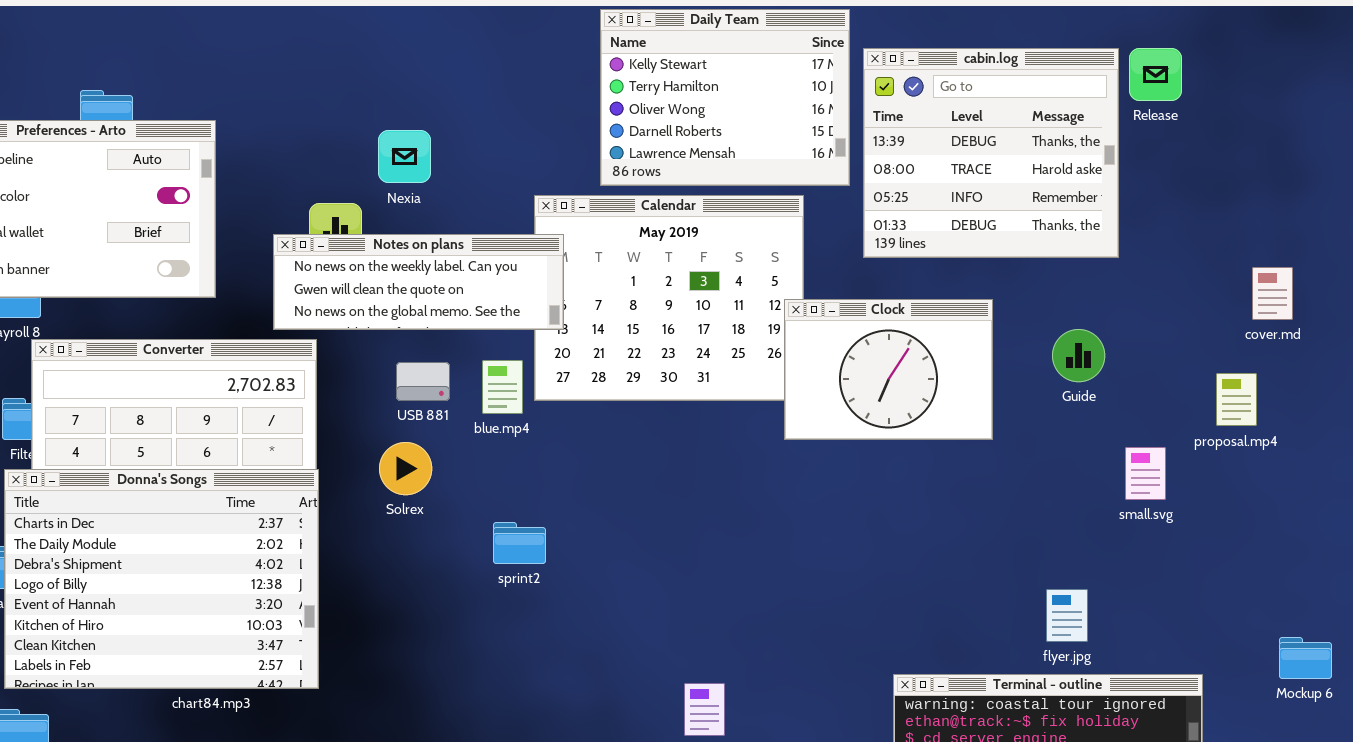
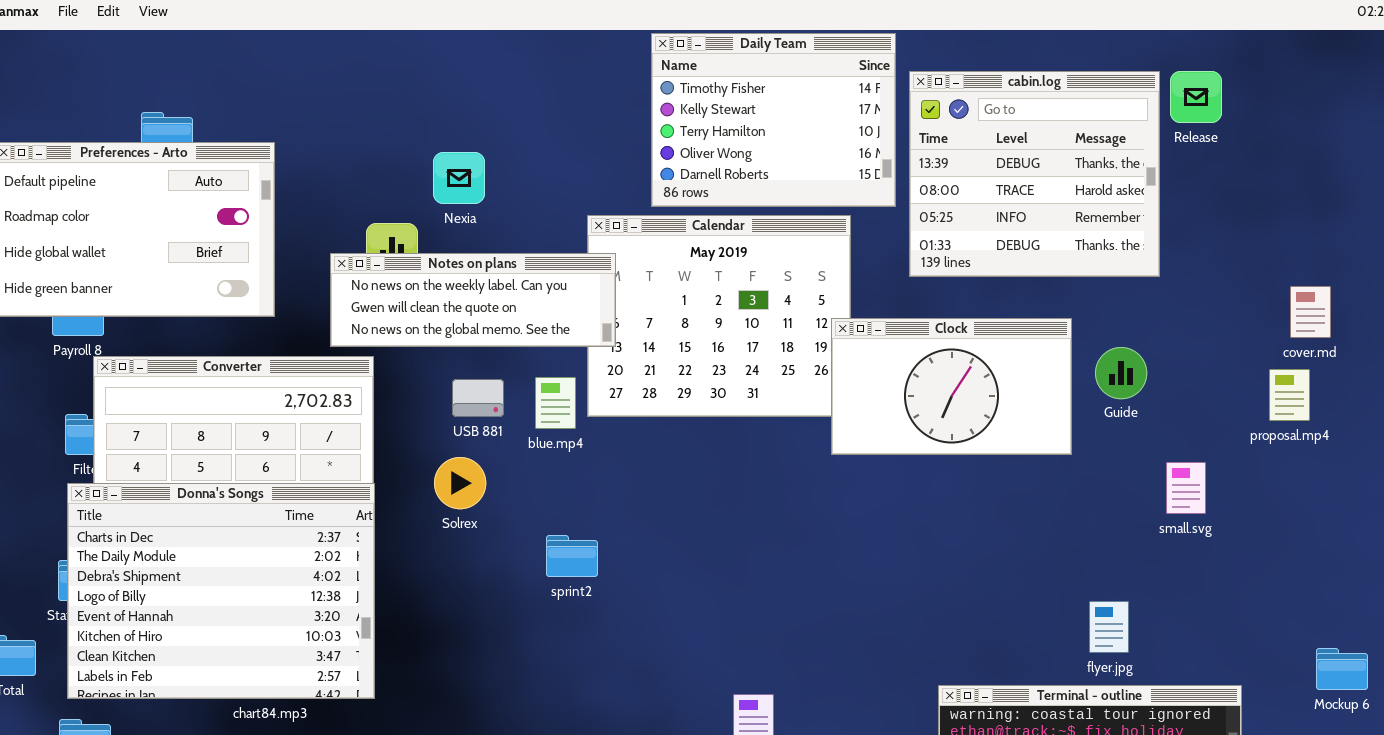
Daily Team: [600,9,850,186] -> [651,33,896,207], scrolled up 1 row
Clock: [784,299,993,440] -> [831,318,1072,455], resized
proposal.mp4: [1216,373,1257,426] -> [1269,369,1310,421], moved

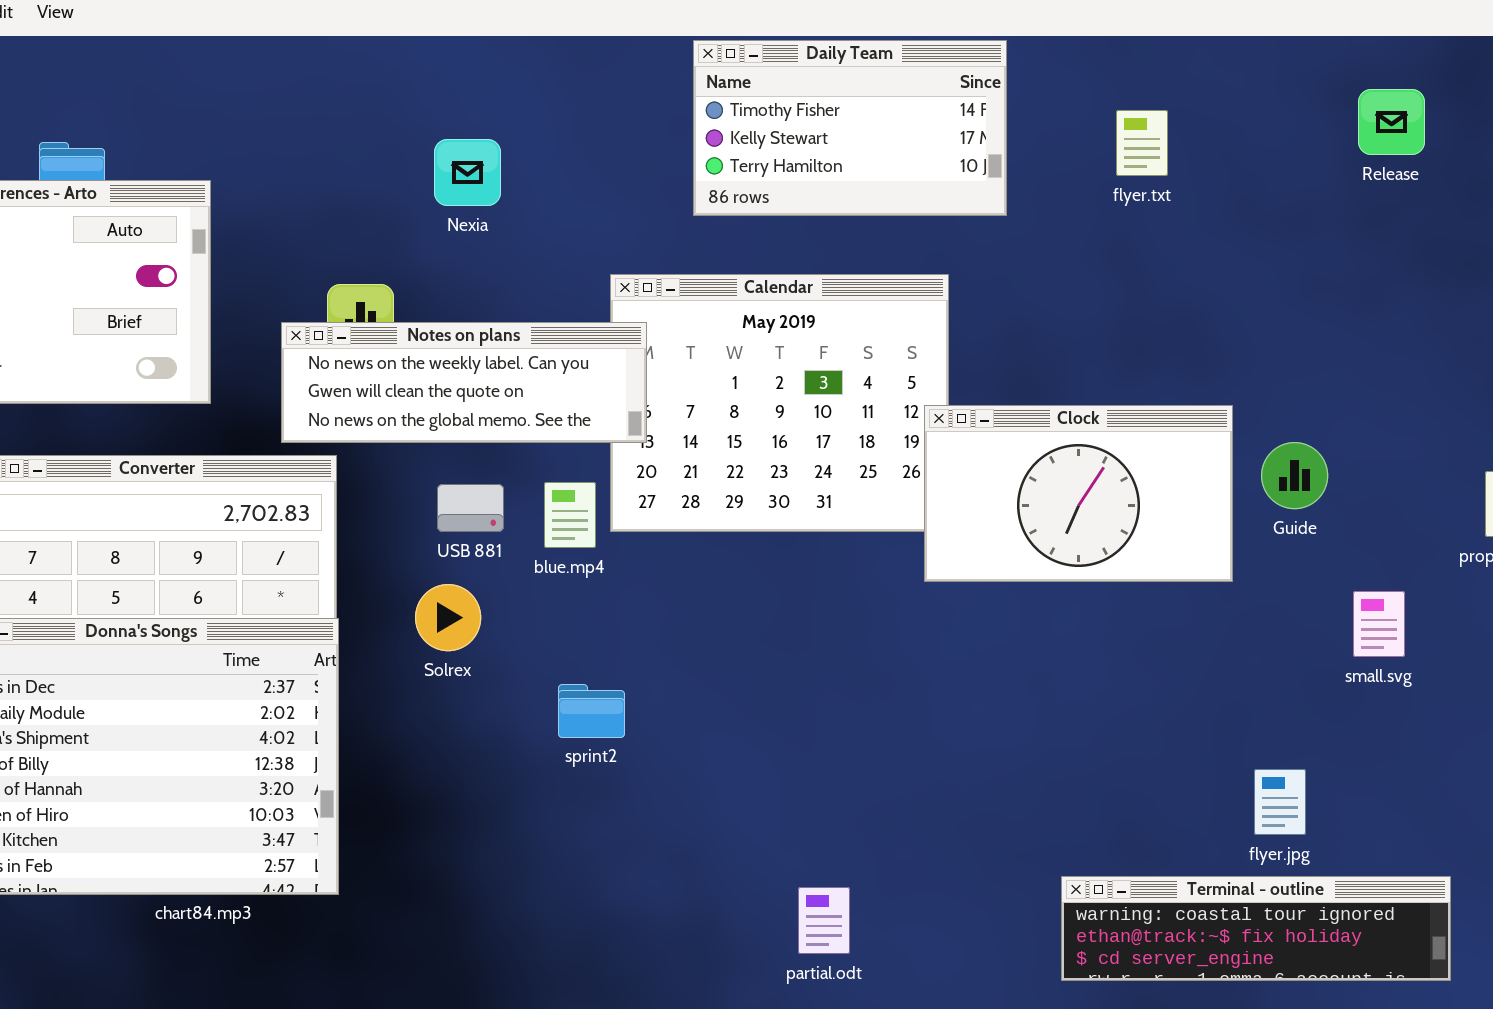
Daily Team: [651,33,896,207] -> [693,40,1007,216], resized
cabin.log: [909,71,1160,277] -> none, closed
Nexia: [433,152,485,204] -> [434,139,501,206], moved

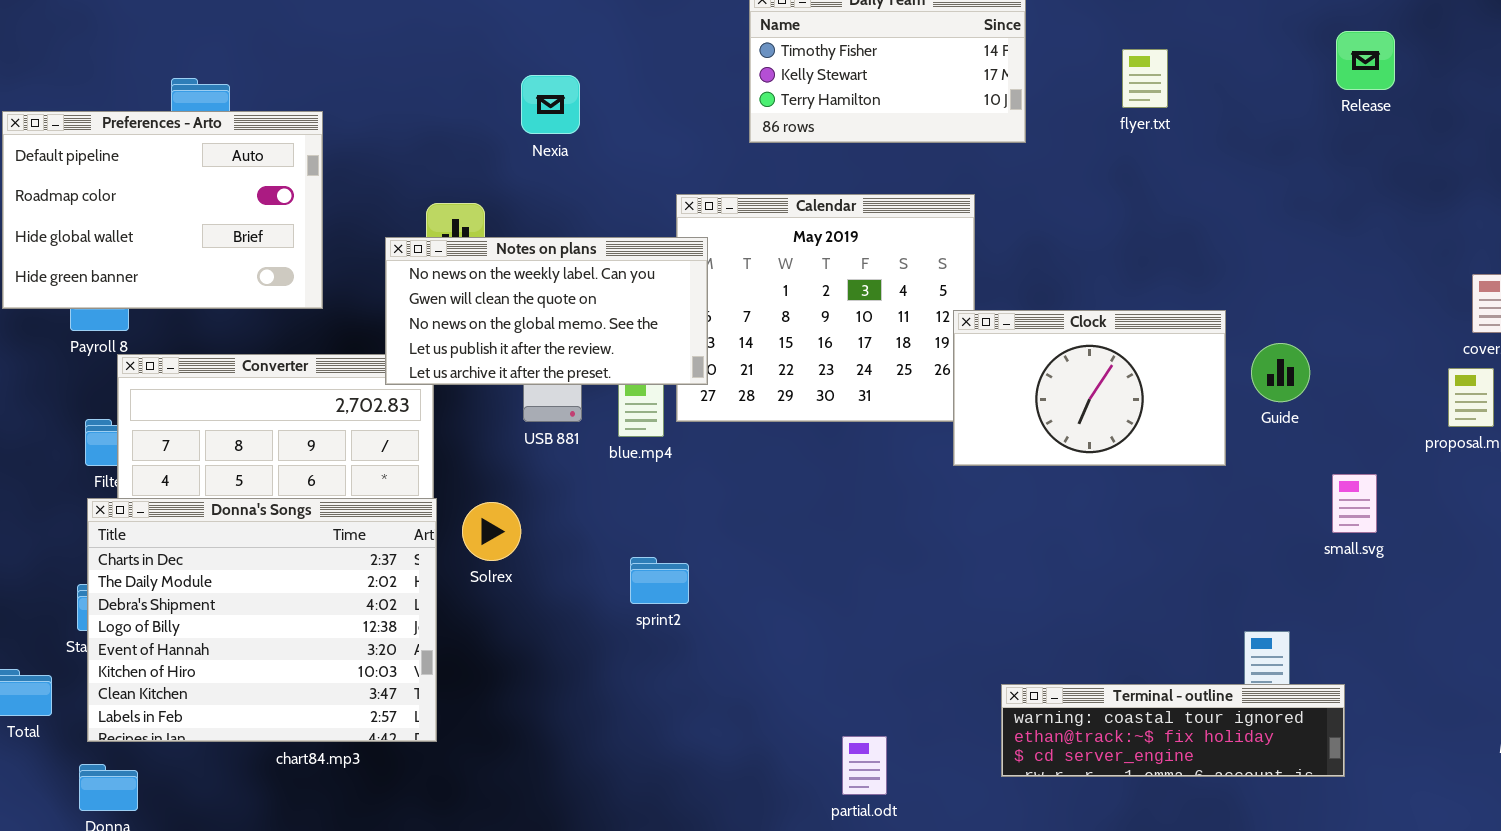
Notes on plans: [281,322,647,443] -> [385,237,708,385], resized
Solrex: [415,584,481,651] -> [462,502,521,561], moved
Terminal - outline: [1061,876,1451,981] -> [1001,684,1345,777], moved

